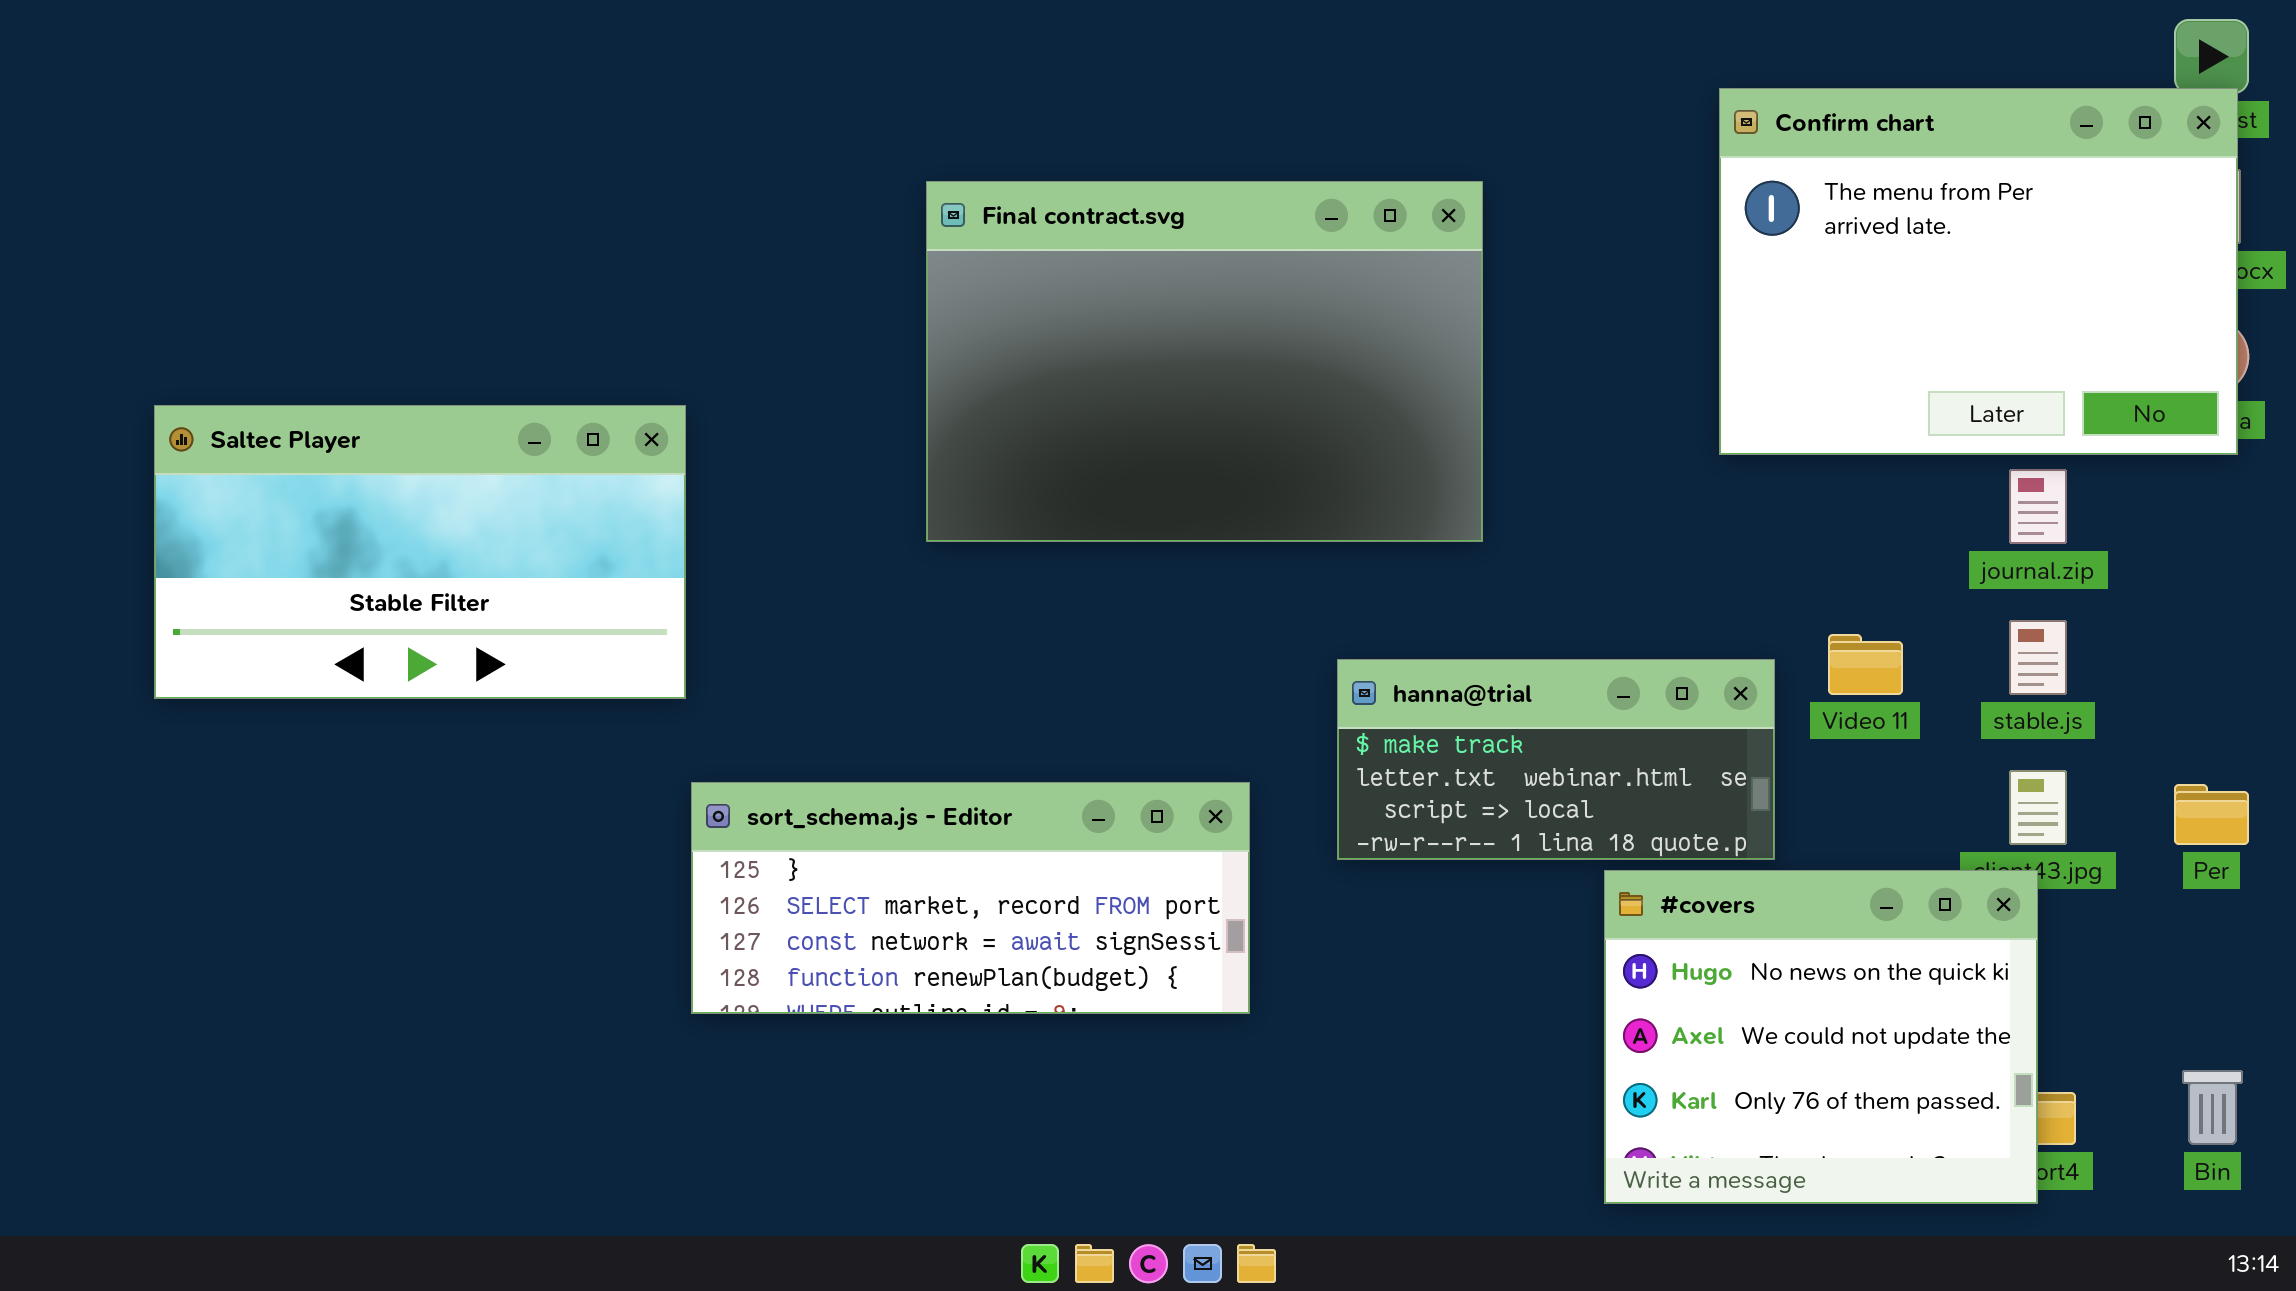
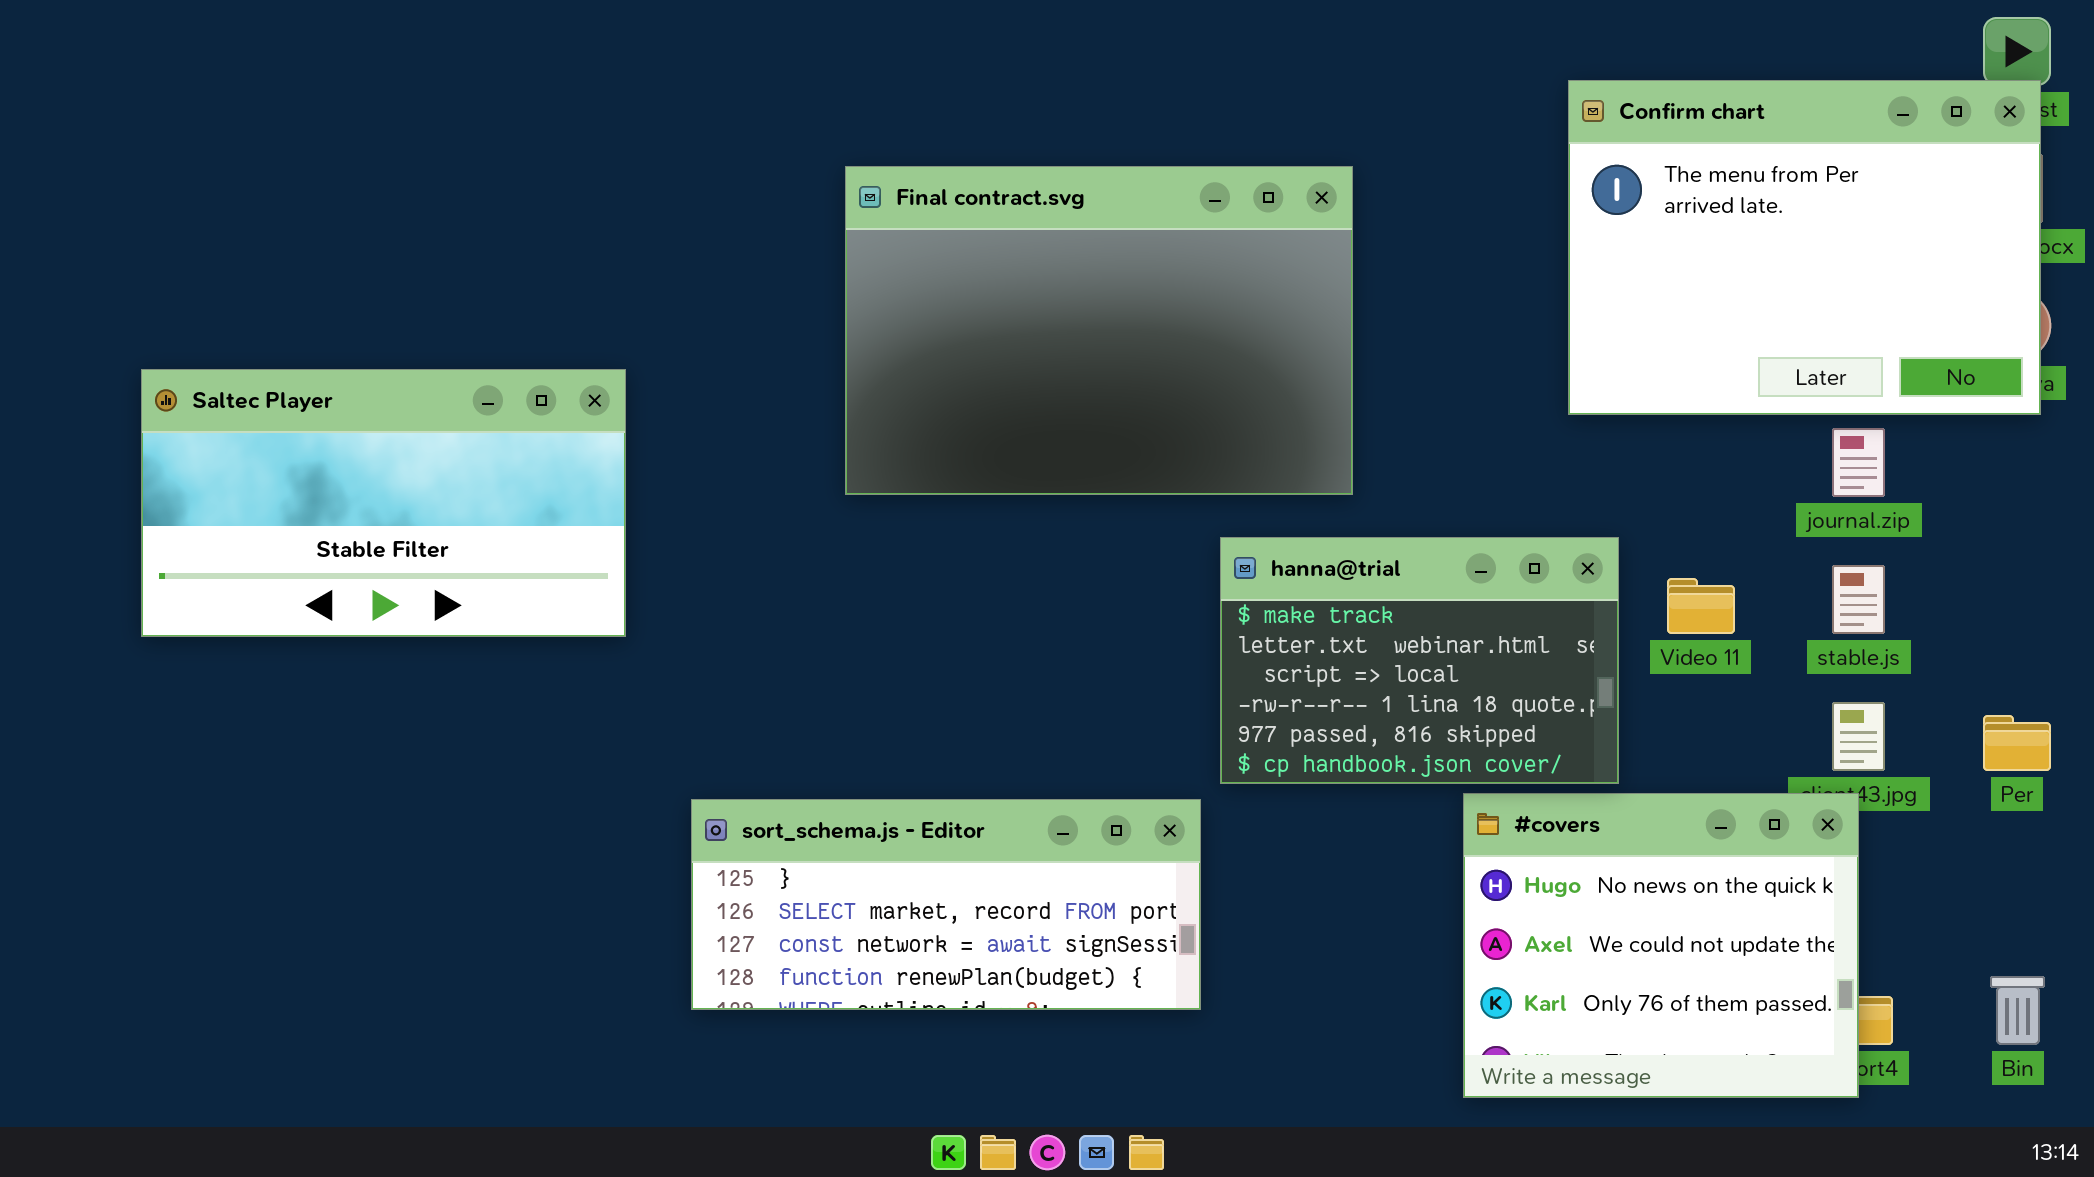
hanna@trial: [1337,659,1775,860] -> [1220,537,1619,784], resized
sort_schema.js - Editor: [691,782,1250,1014] -> [691,799,1201,1010], moved

